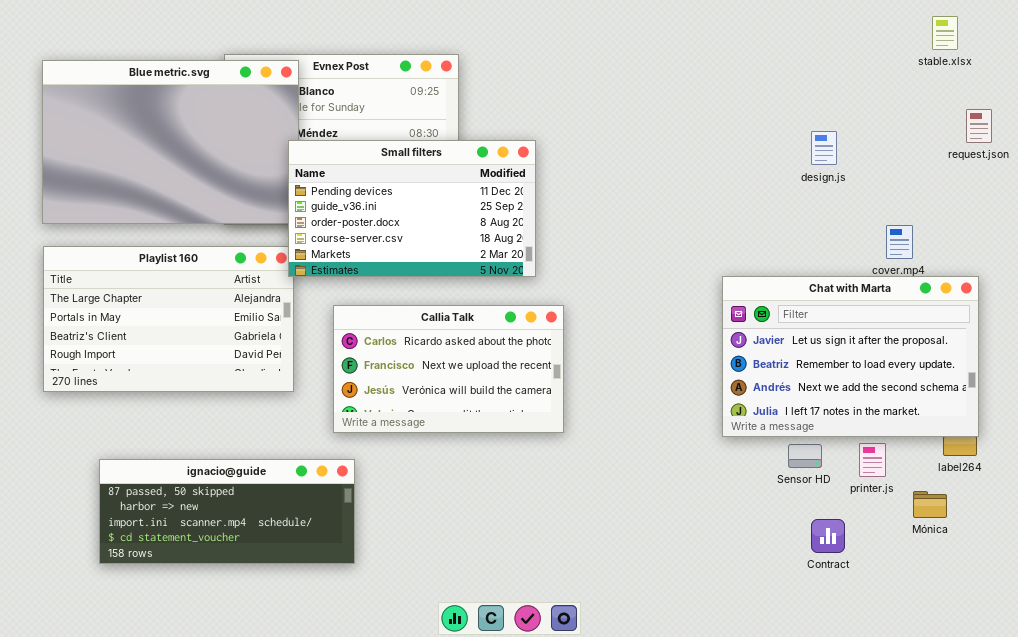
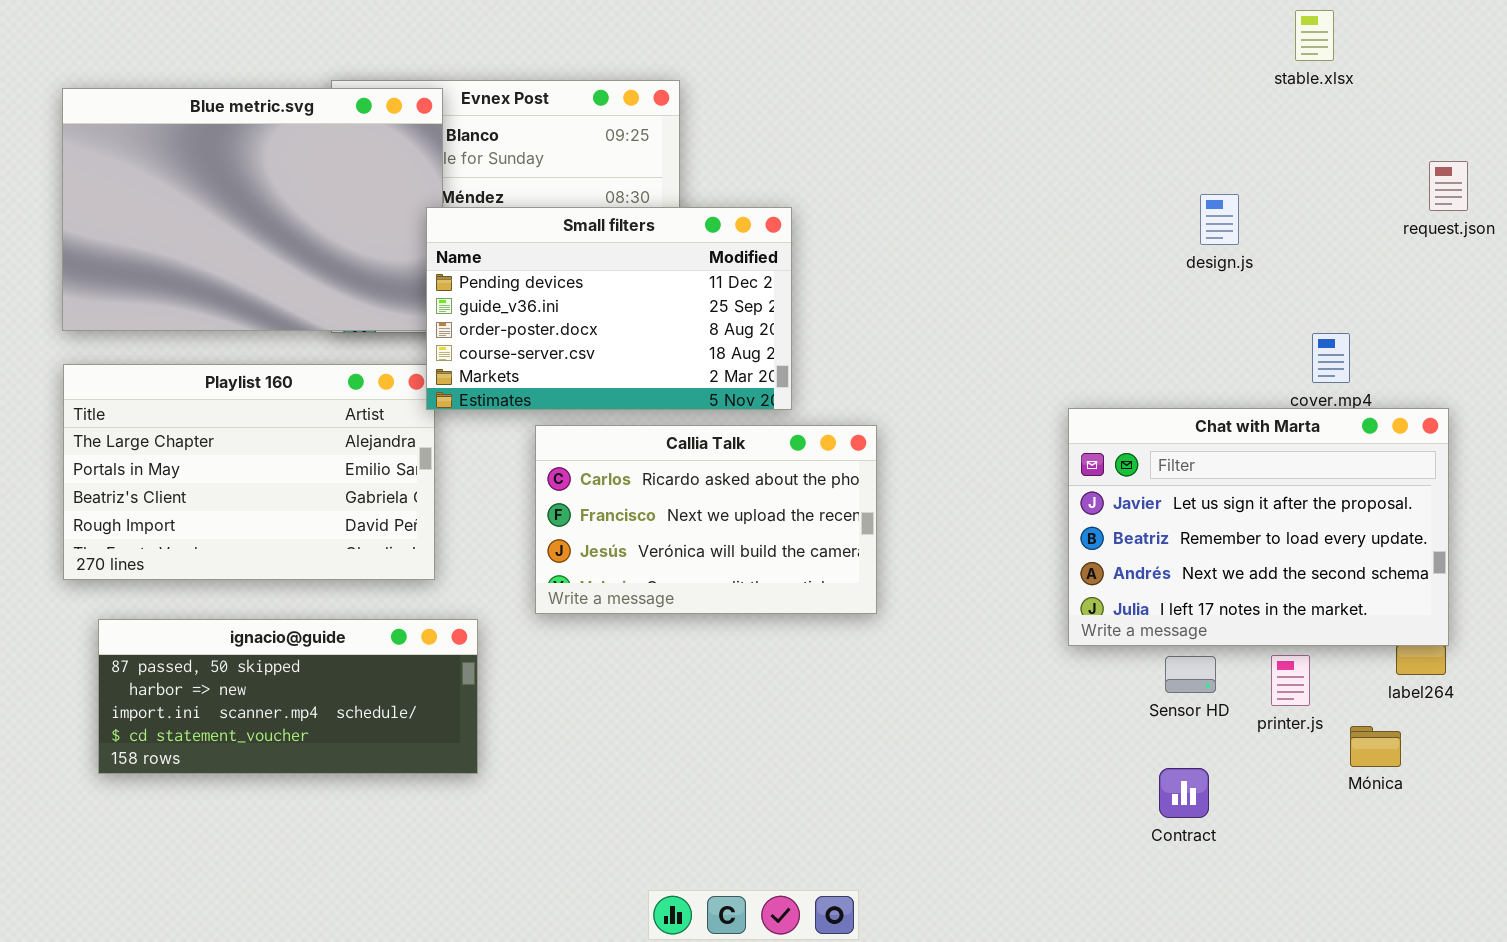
stable.xlsx: [932,16,958,50] -> [1295,10,1334,61], moved
Callia Talk: [333,305,564,433] -> [535,425,877,614], moved
ignacio@guide: [99,459,355,564] -> [98,619,478,774], moved
Contract: [811,519,845,553] -> [1159,768,1209,818], moved

